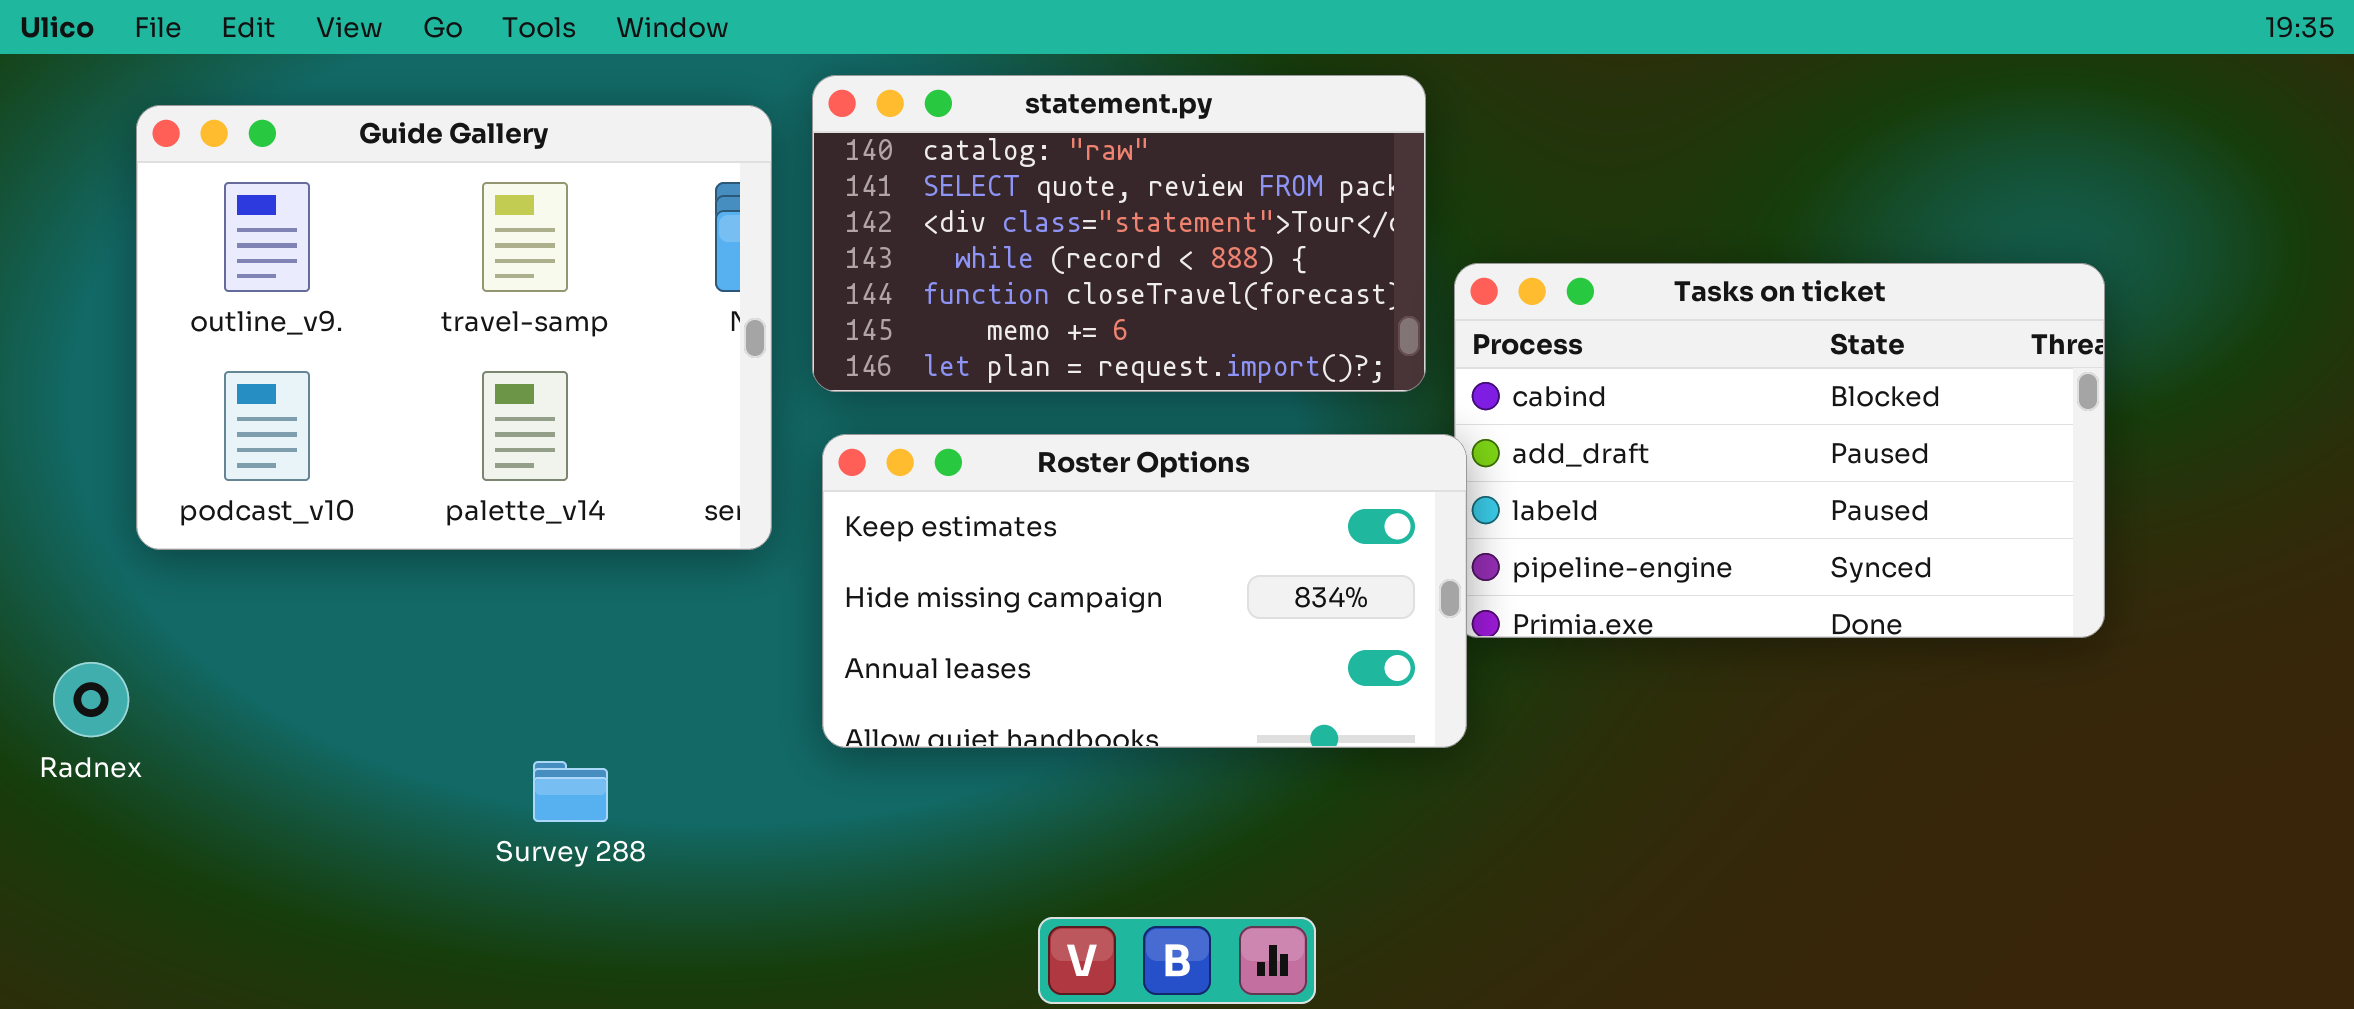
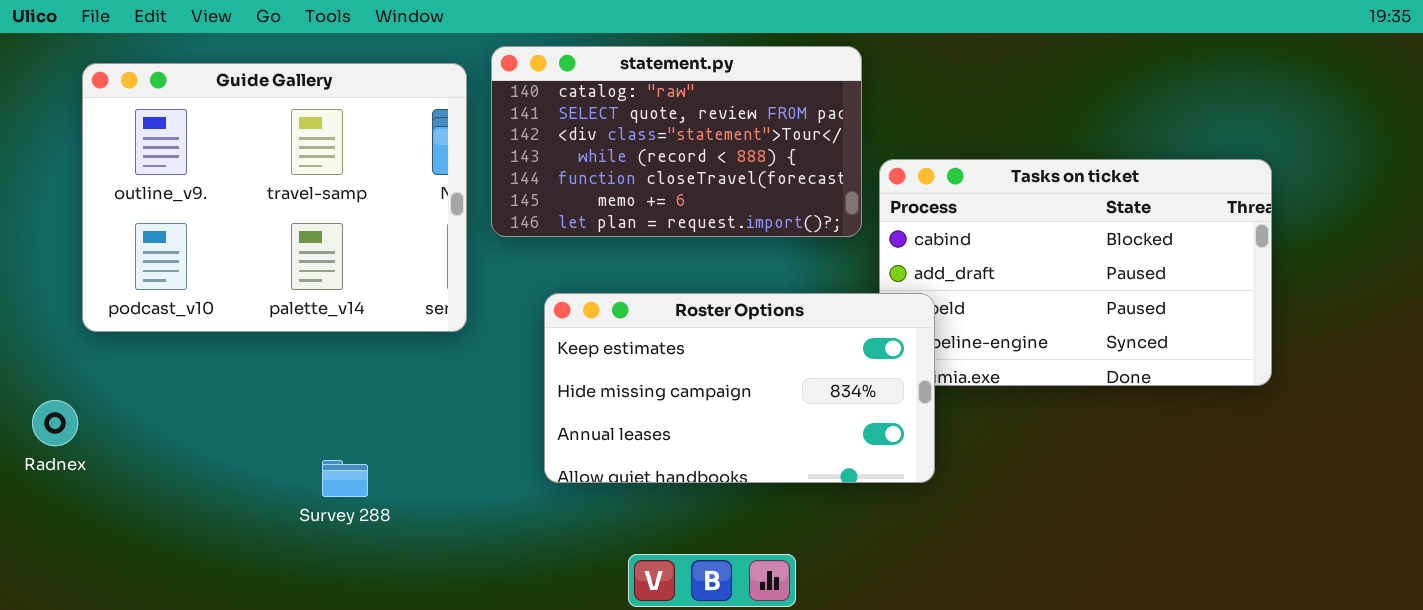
Roster Options: [822,434,1467,748] -> [544,293,935,483], moved

